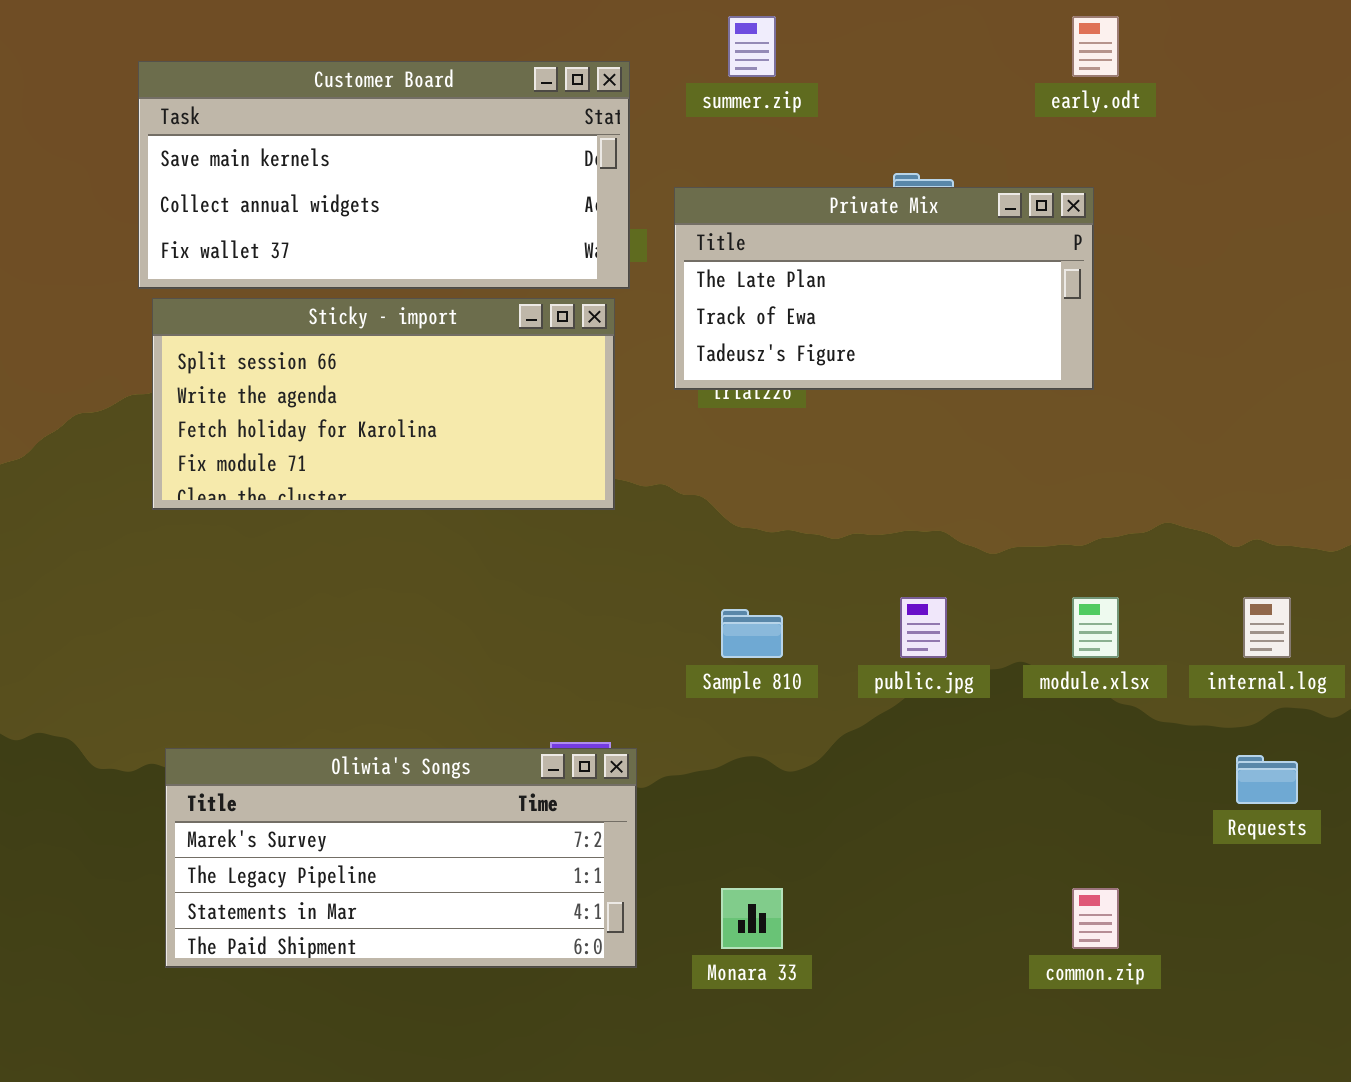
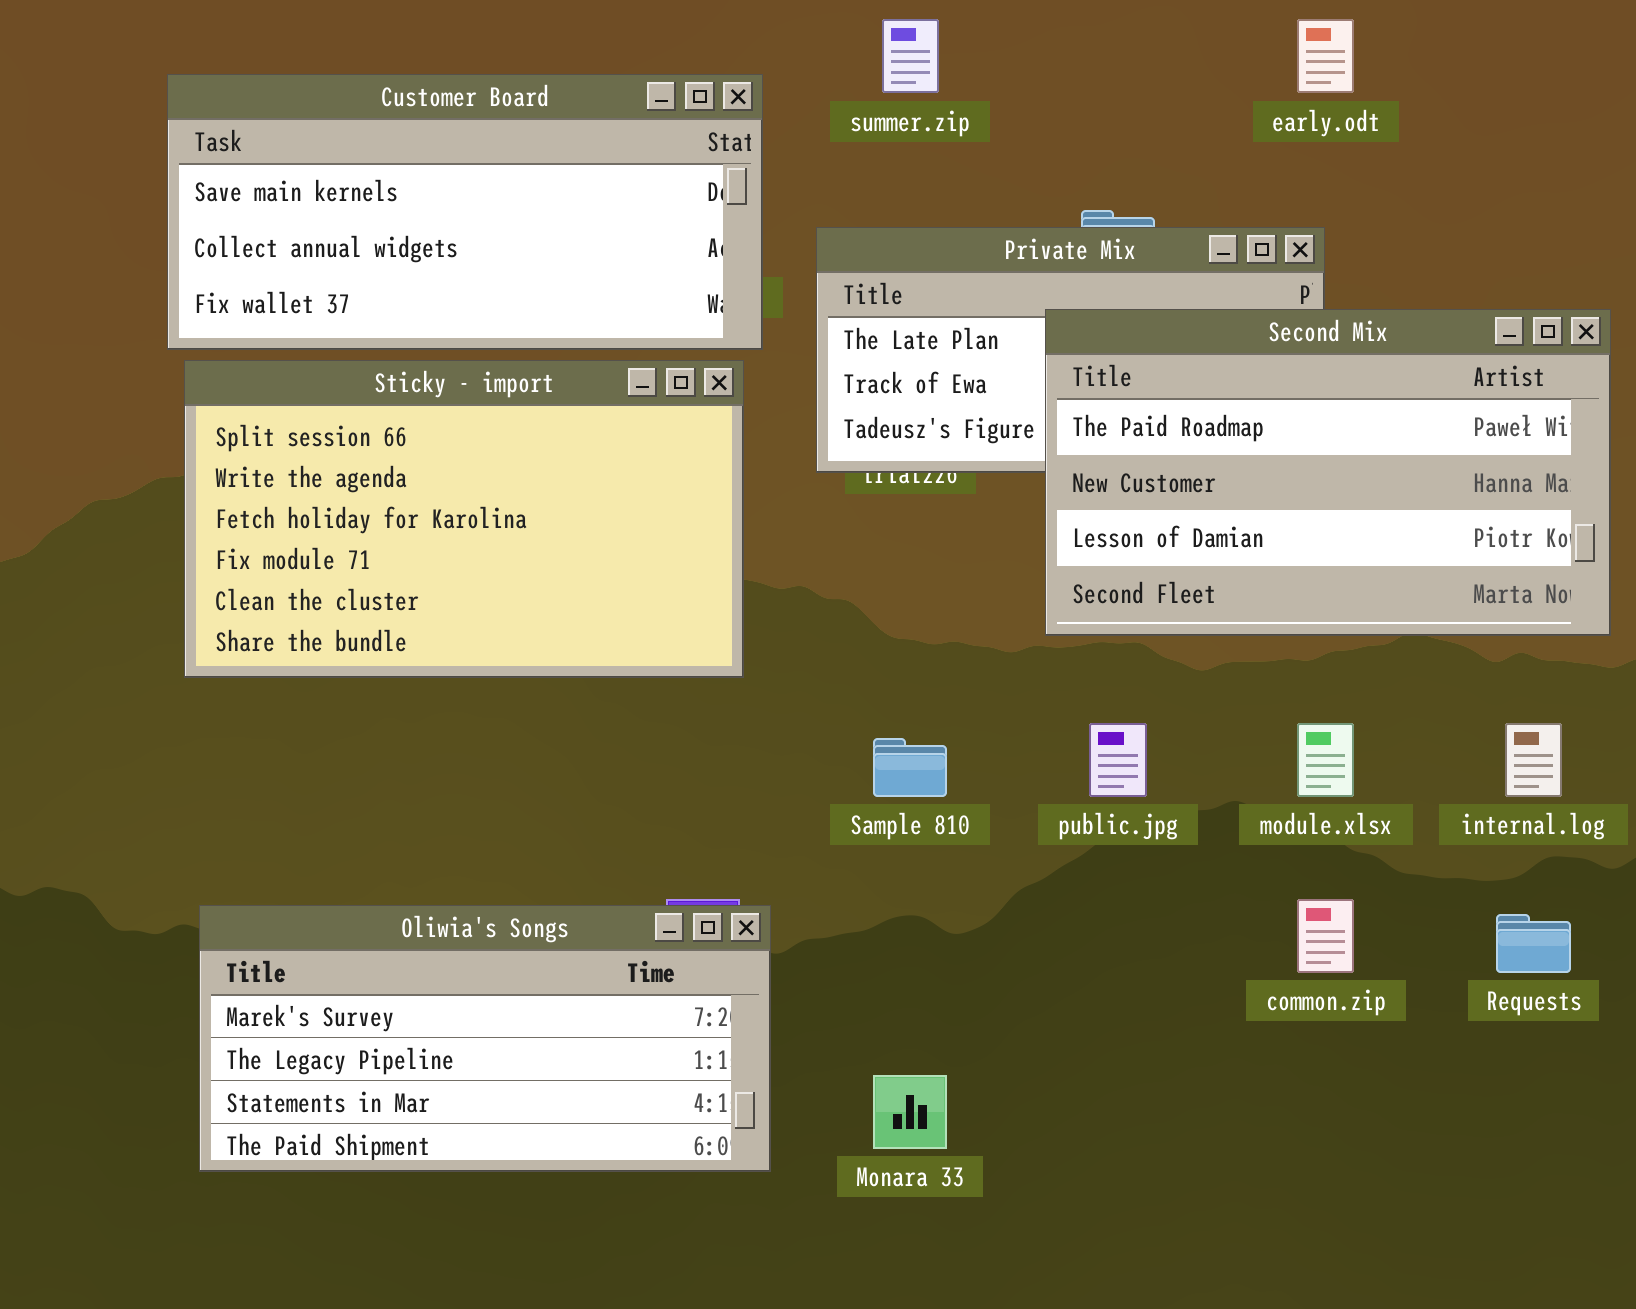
Second Mix: none -> [1045,309,1611,636], opened
Sticky - import: [152,298,615,510] -> [184,360,744,678], resized
common.zip: [1072,888,1119,949] -> [1297,899,1354,973], moved

